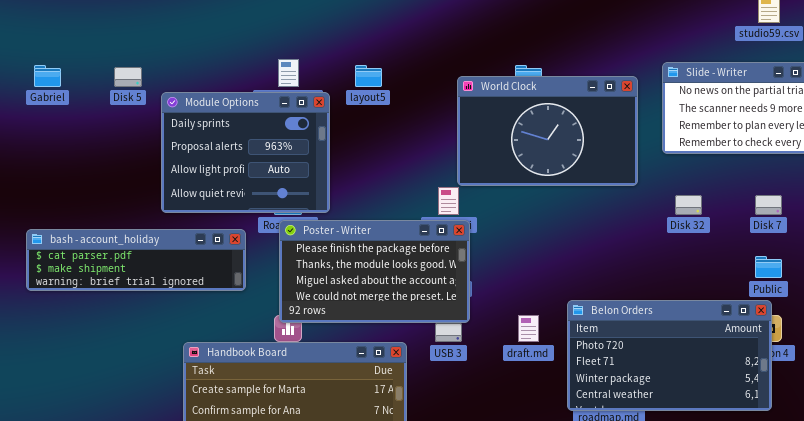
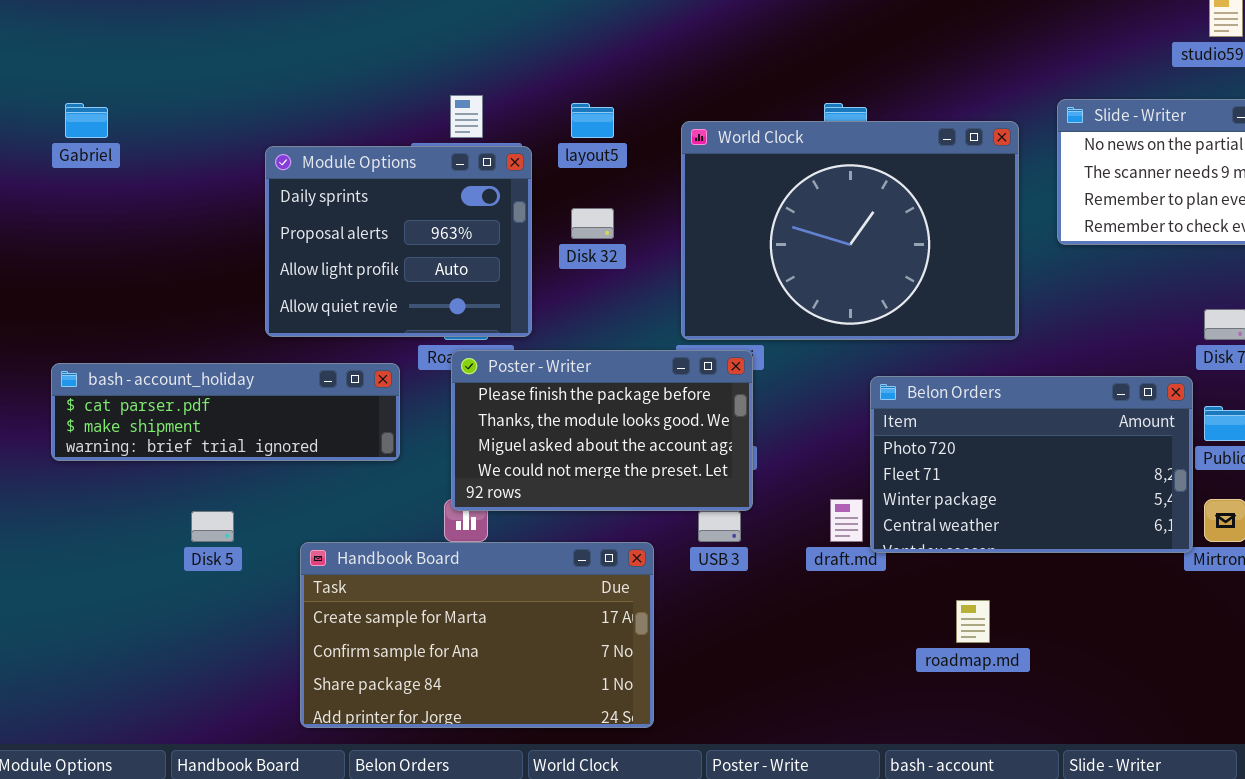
Disk 5: [114,67,142,87] -> [191,511,234,542], moved
World Clock: [457,76,638,186] -> [681,121,1019,340], resized
Disk 32: [675,195,702,215] -> [571,208,614,239], moved
Belon Orders: [567,300,772,411] -> [870,376,1193,553], moved

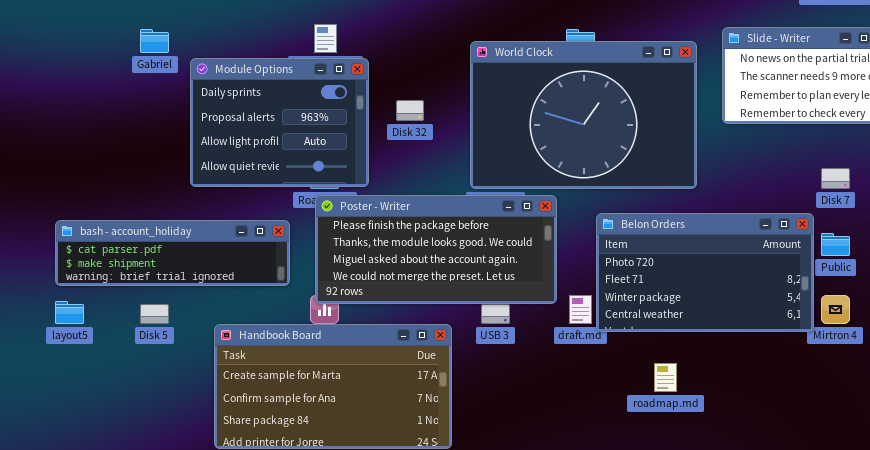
Gabriel: [65,103,108,138] -> [140,29,169,53], moved
layout5: [571,103,614,138] -> [55,301,84,324], moved
Poster - Writer: [451,350,753,511] -> [315,195,557,304], resized
bash - account_holiday: [51,363,400,461] -> [55,220,290,286], moved

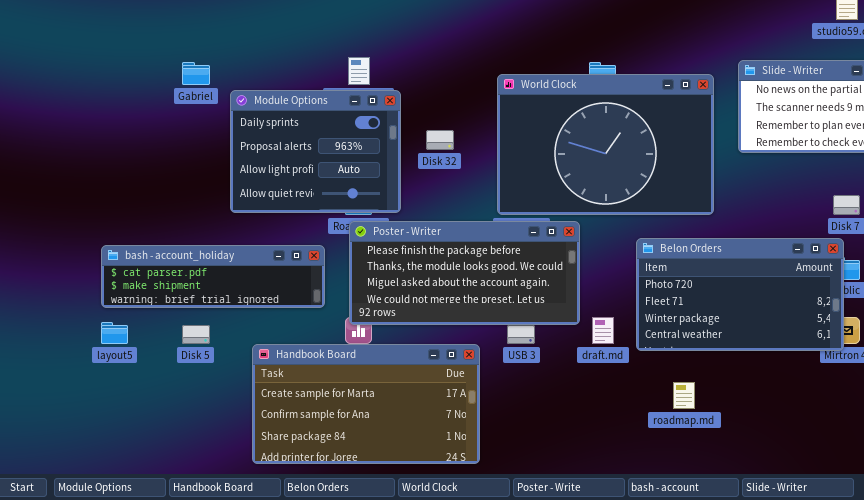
Belon Orders: [596,213,814,332] -> [636,238,844,351], moved

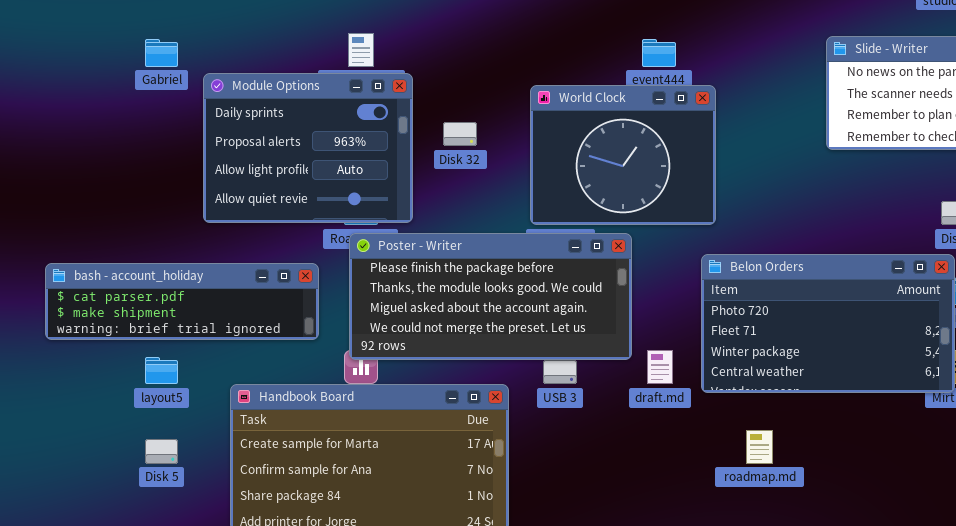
World Clock: [497,74,714,215] -> [530,85,716,225], resized
layout5: [101,322,128,344] -> [145,357,178,384], moved
Disk 5: [182,325,210,344] -> [145,439,178,464], moved

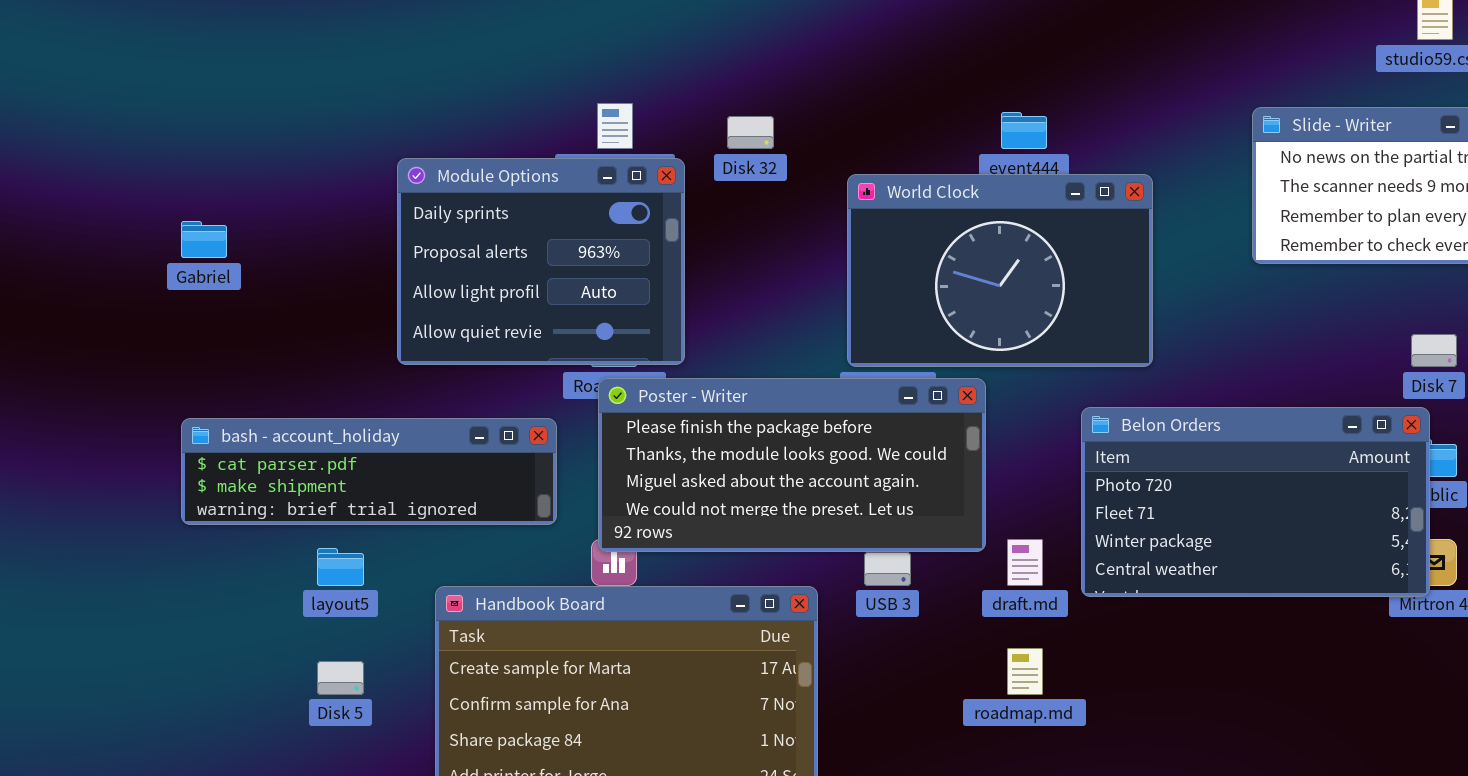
Gabriel: [145,39,178,67] -> [181,221,227,258], moved
World Clock: [530,85,716,225] -> [847,174,1153,367], resized
Disk 32: [443,122,477,146] -> [727,116,774,149], moved
roadmap.md: [746,430,773,464] -> [1007,648,1043,695], moved

